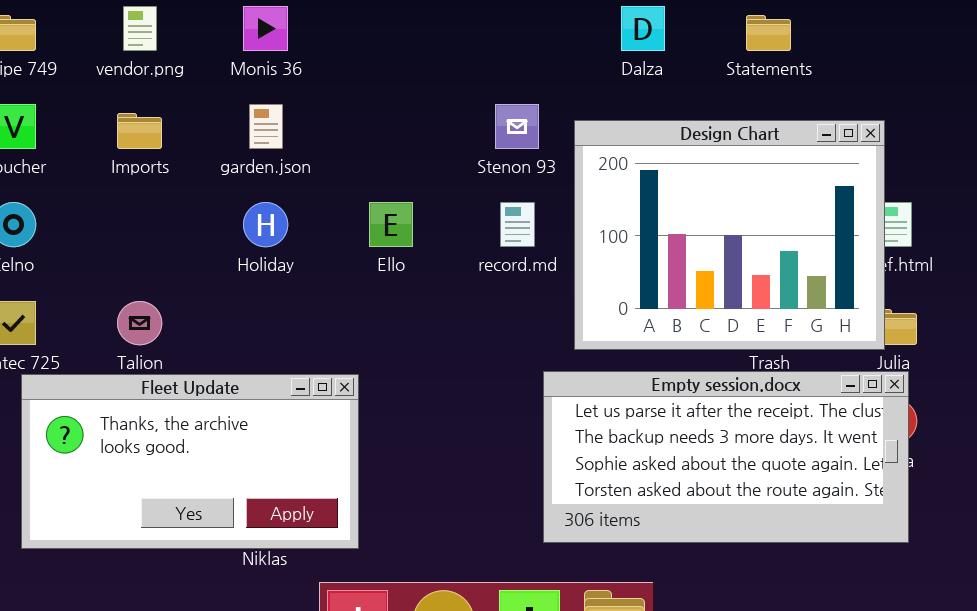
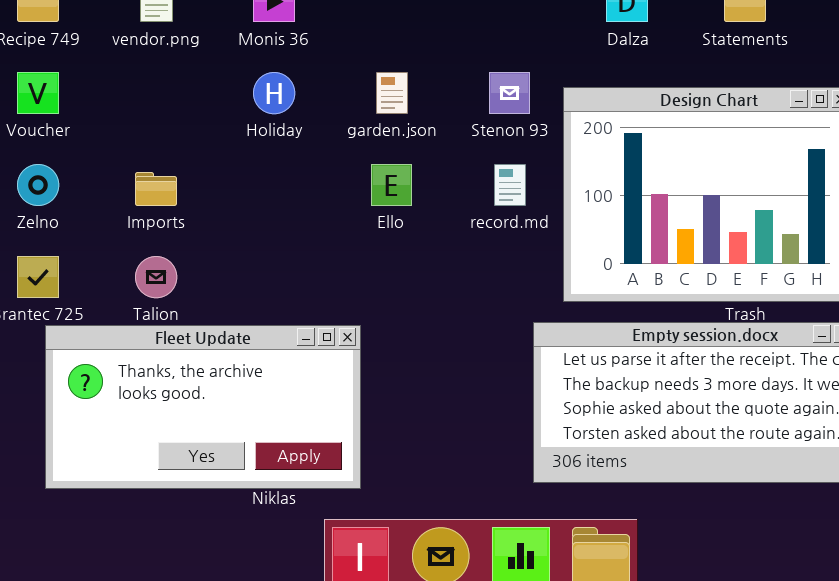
garden.json: [249,104,283,149] -> [376,72,408,114], moved
Imports: [117,113,162,149] -> [135,172,177,206], moved
Holiday: [243,202,288,247] -> [253,72,295,114], moved

